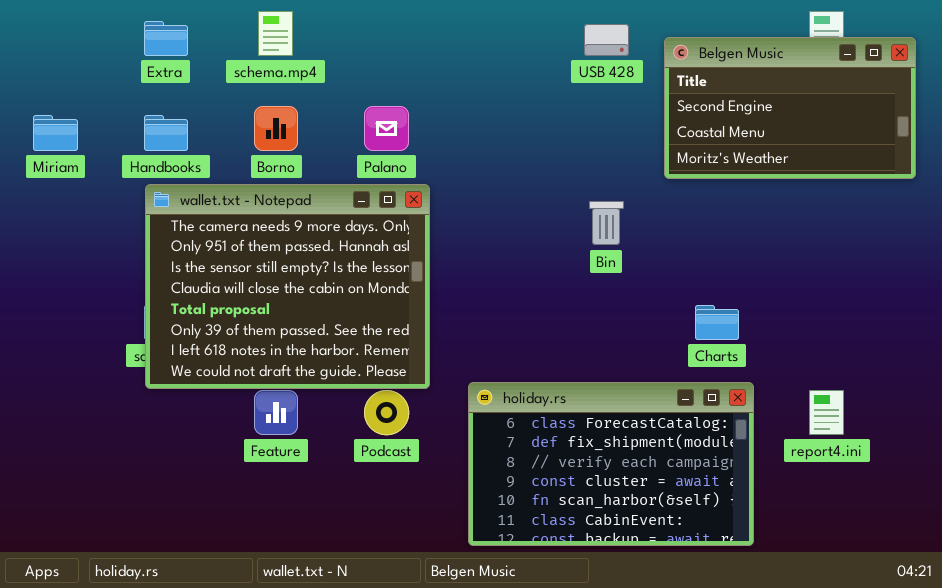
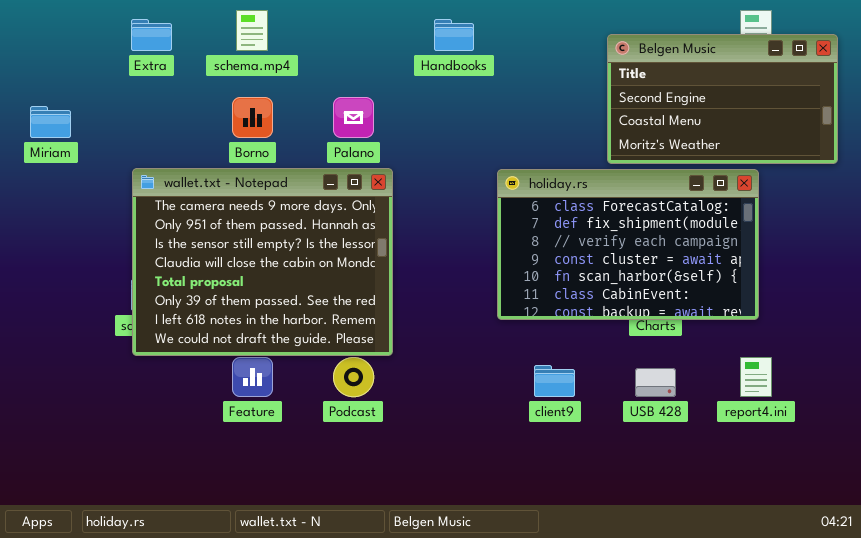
USB 428: [584,24,629,56] -> [635,368,676,397], moved
Handbooks: [144,115,188,151] -> [434,19,474,51], moved
holiday.rs: [468,382,754,546] -> [497,169,759,320], moved

